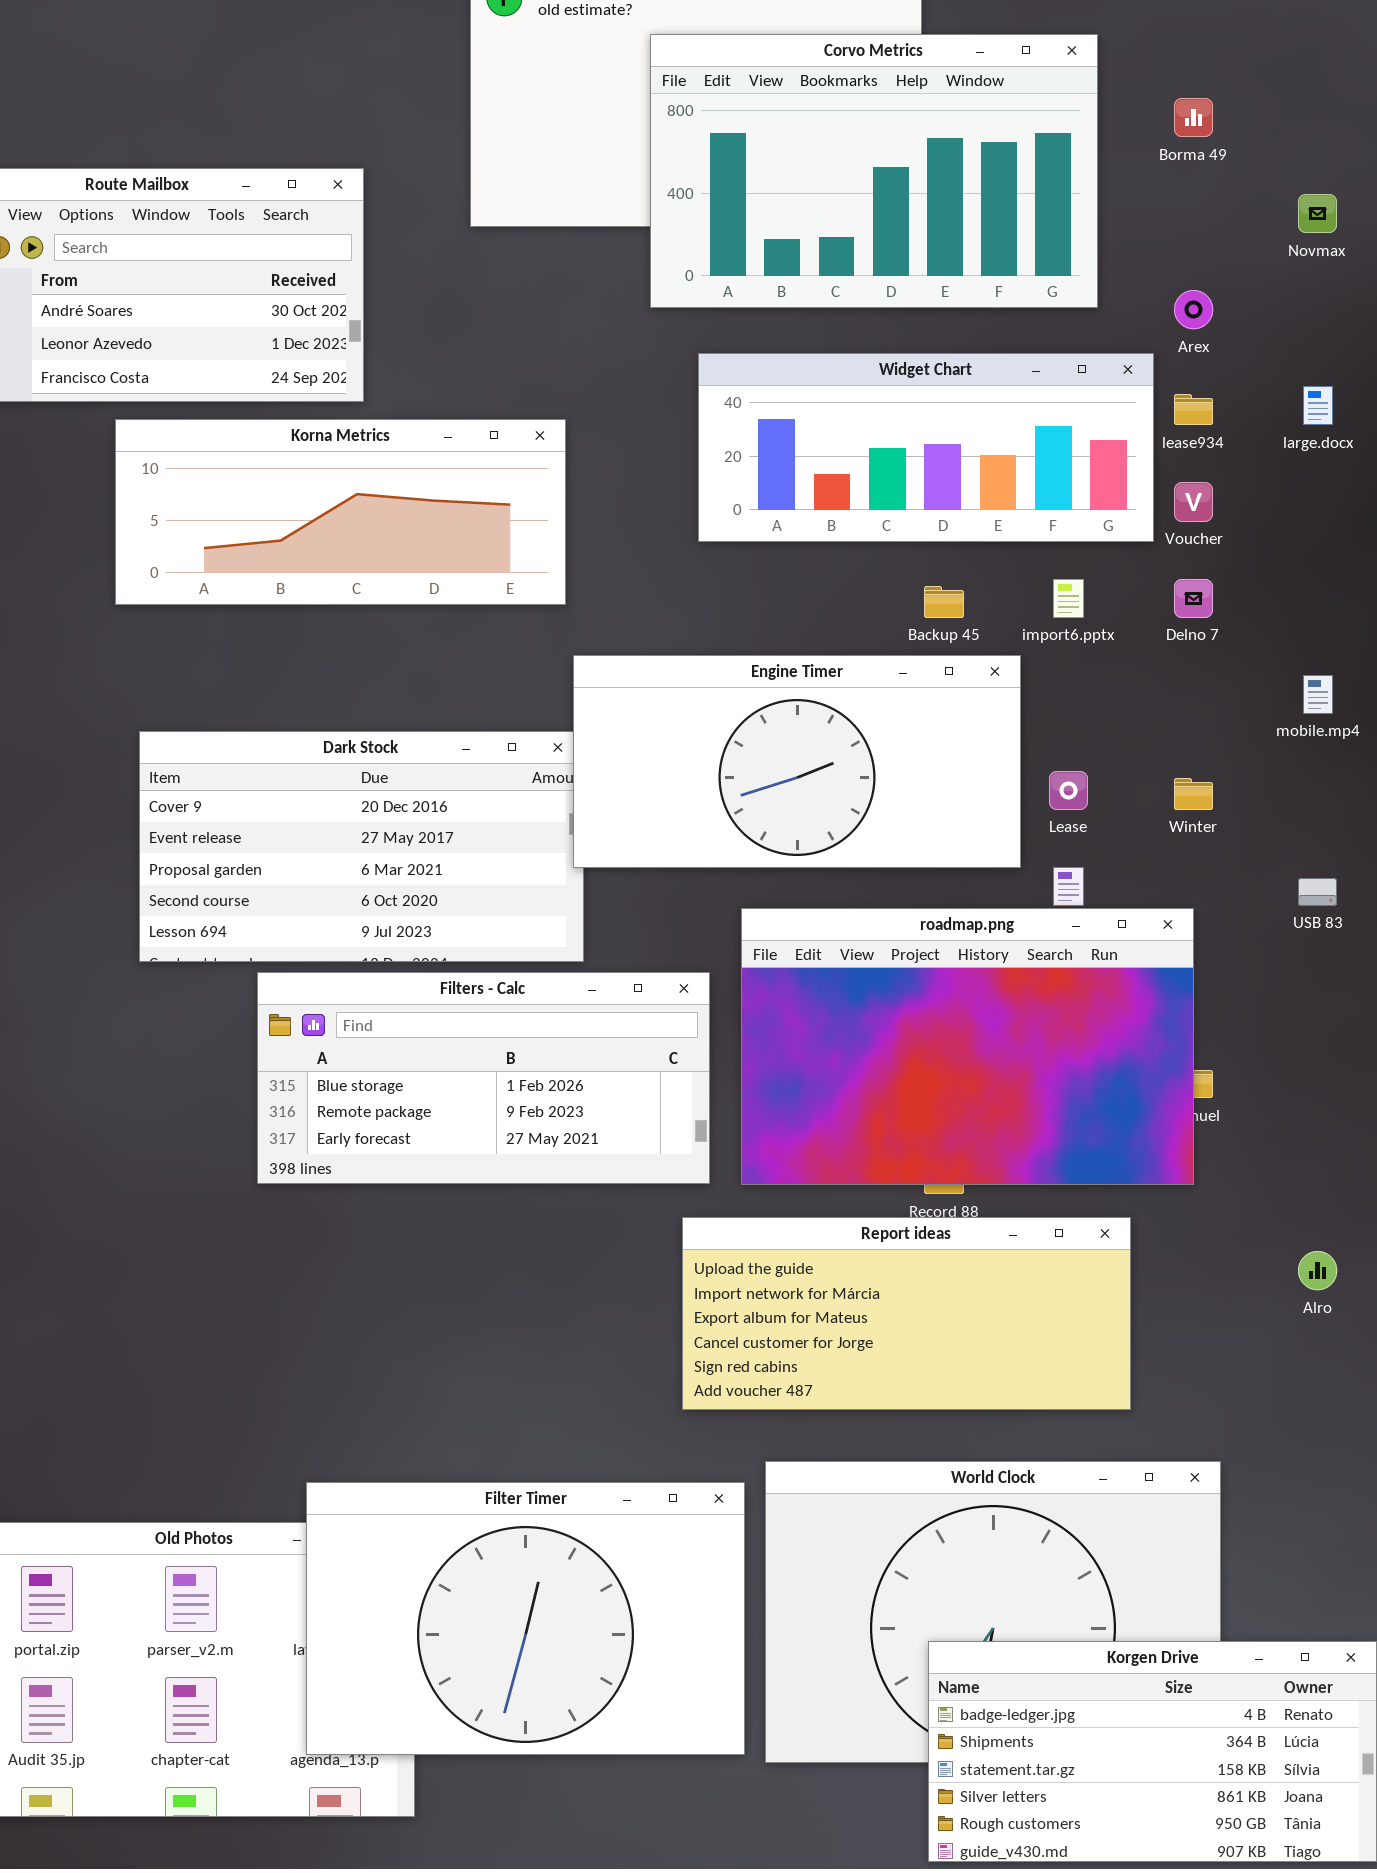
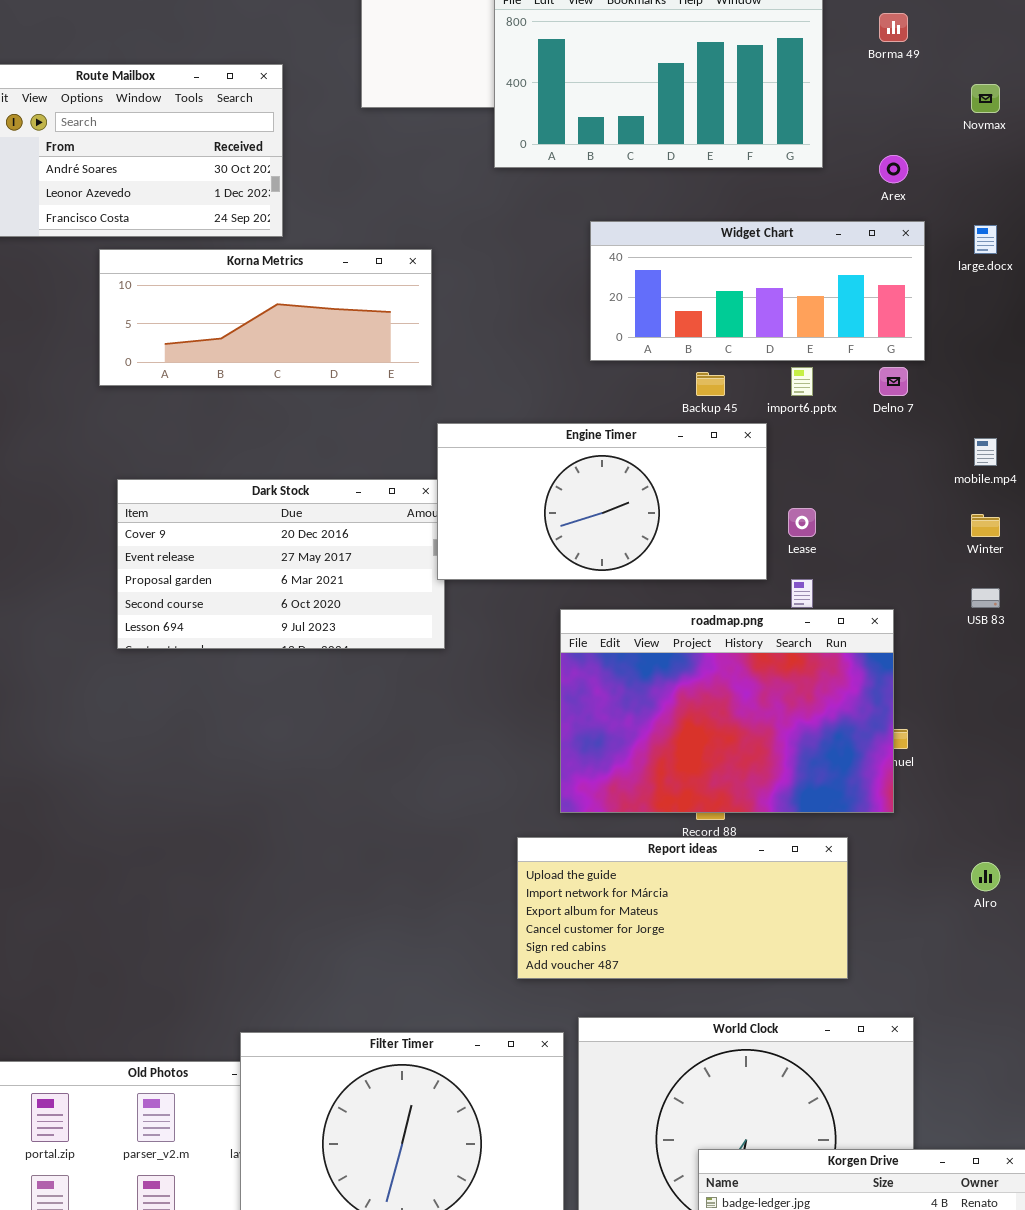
Widget Chart: [698,353,1154,542] -> [590,221,925,361], moved
Winter: [1174,778,1213,810] -> [971,514,1000,537], moved
Filters - Calc: [257,972,710,1184] -> none, closed

